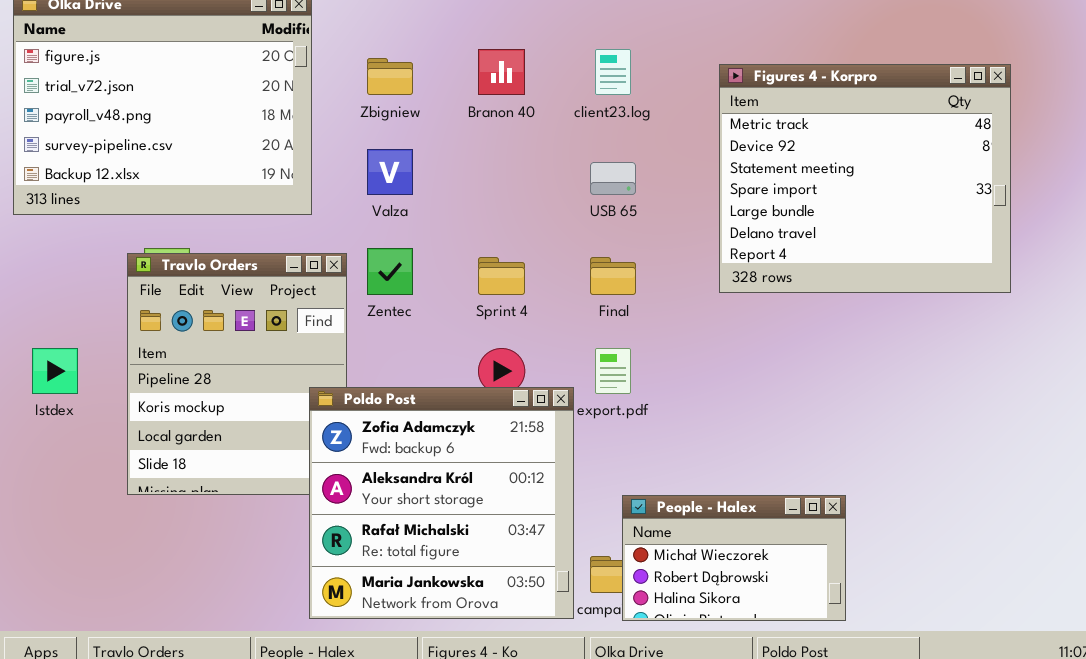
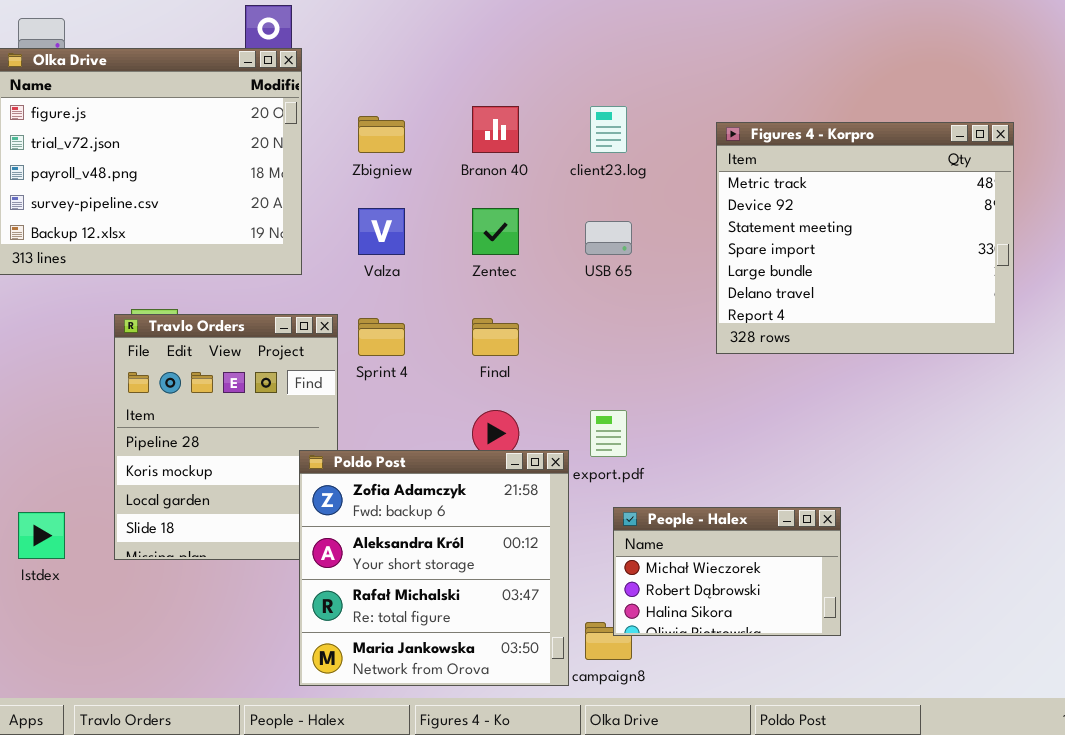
Zentec: [367,248,413,295] -> [472,208,519,255], moved
Sprint 4: [478,257,525,295] -> [358,318,405,356], moved
Final: [590,257,636,295] -> [472,318,519,356], moved
Istdex: [32,348,78,394] -> [18,512,65,559], moved
People - Halex: [622,495,846,621] -> [613,507,841,636], moved

